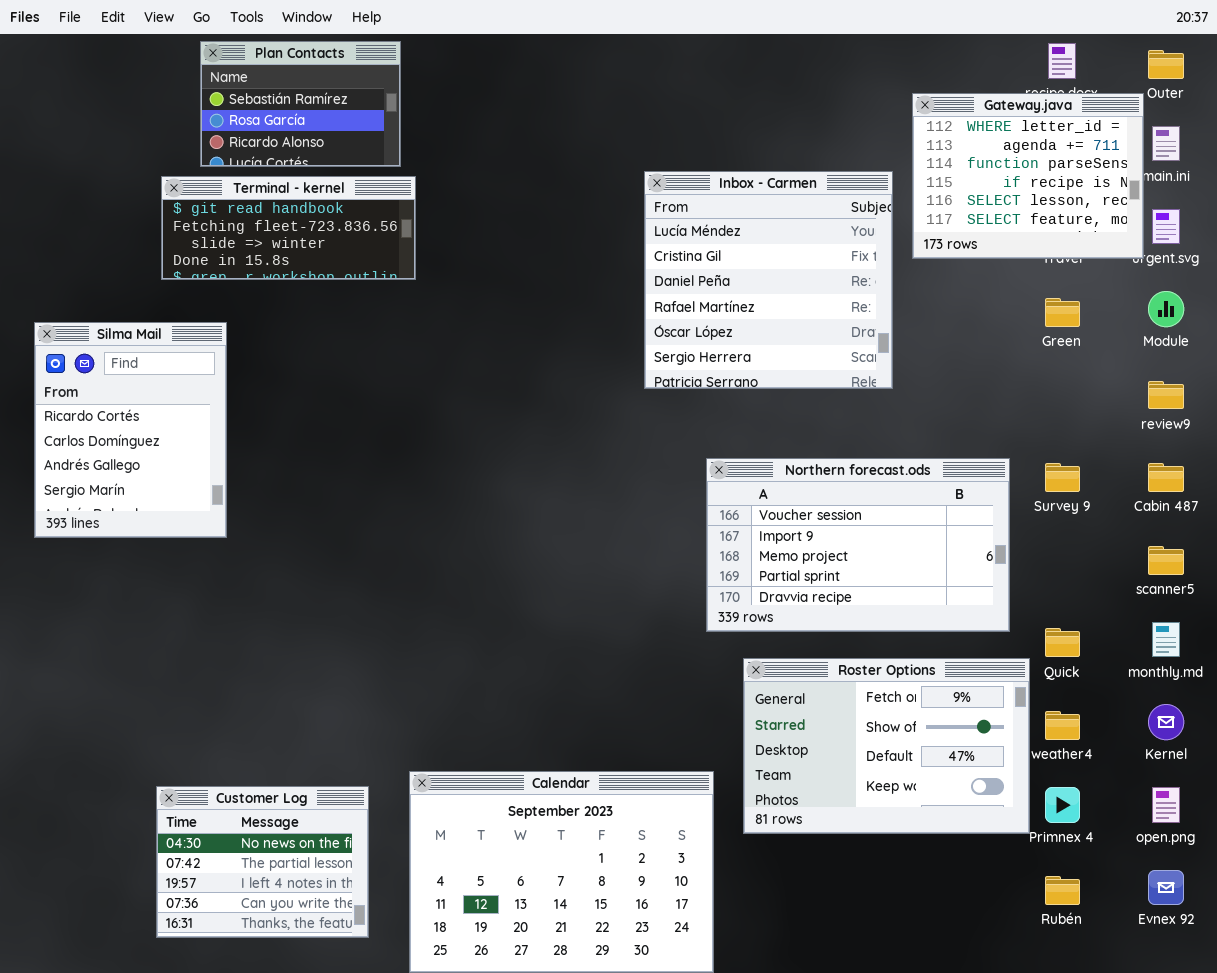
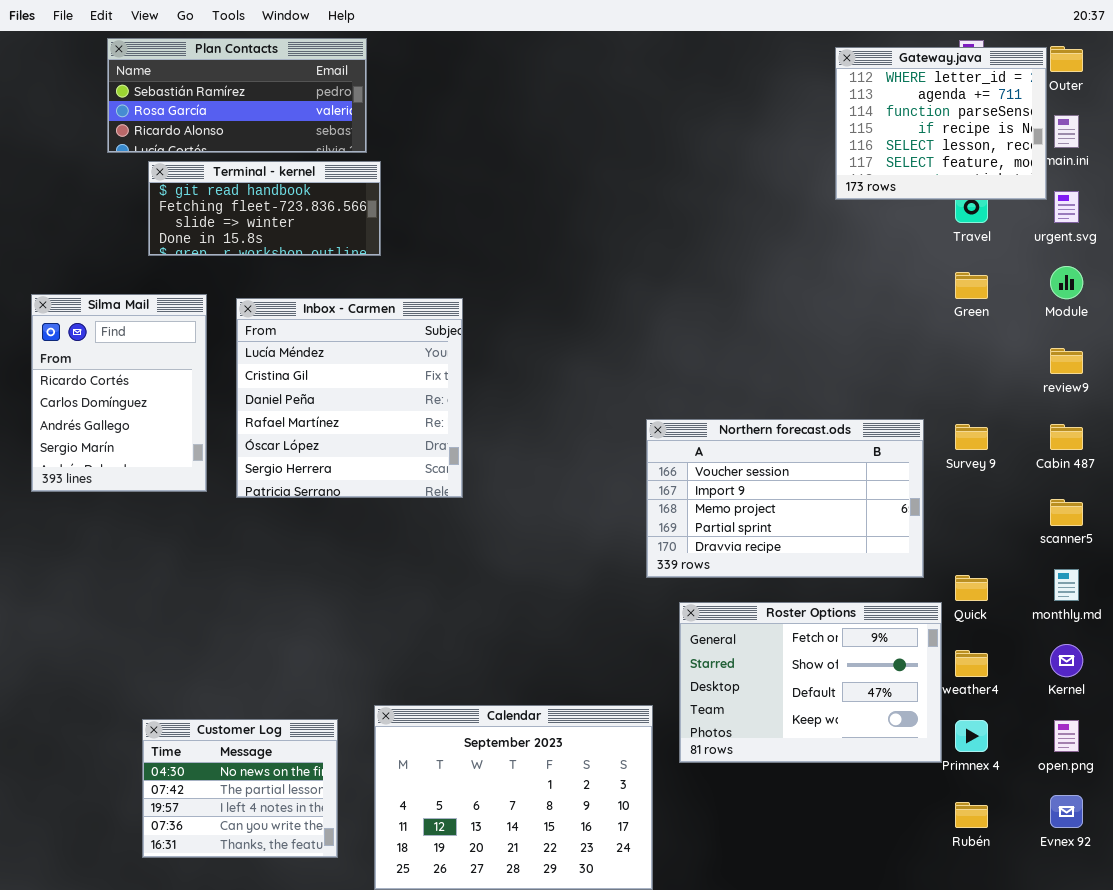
Plan Contacts: [200,41,401,167] -> [107,38,367,153], resized
Gateway.java: [912,93,1144,259] -> [835,47,1047,200], moved
Inbox - Carmen: [644,171,893,389] -> [236,298,463,498], moved

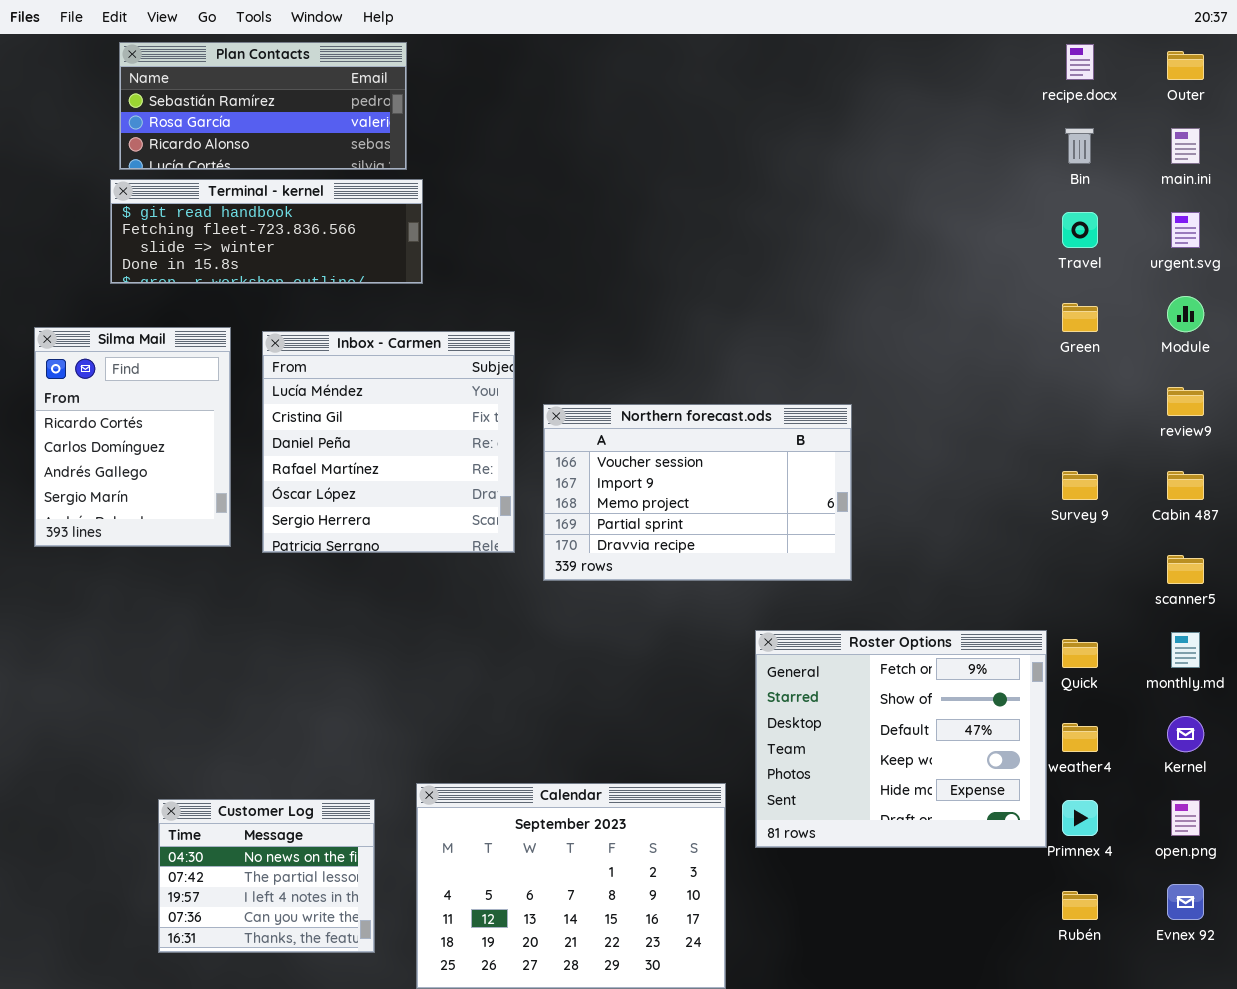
Gateway.java: [835,47,1047,200] -> none, closed
Terminal - kernel: [148,161,381,256] -> [110,179,423,284], resized
Northern forecast.ods: [646,419,924,578] -> [543,404,852,581], moved
Roster Options: [679,602,942,763] -> [755,630,1047,848], resized

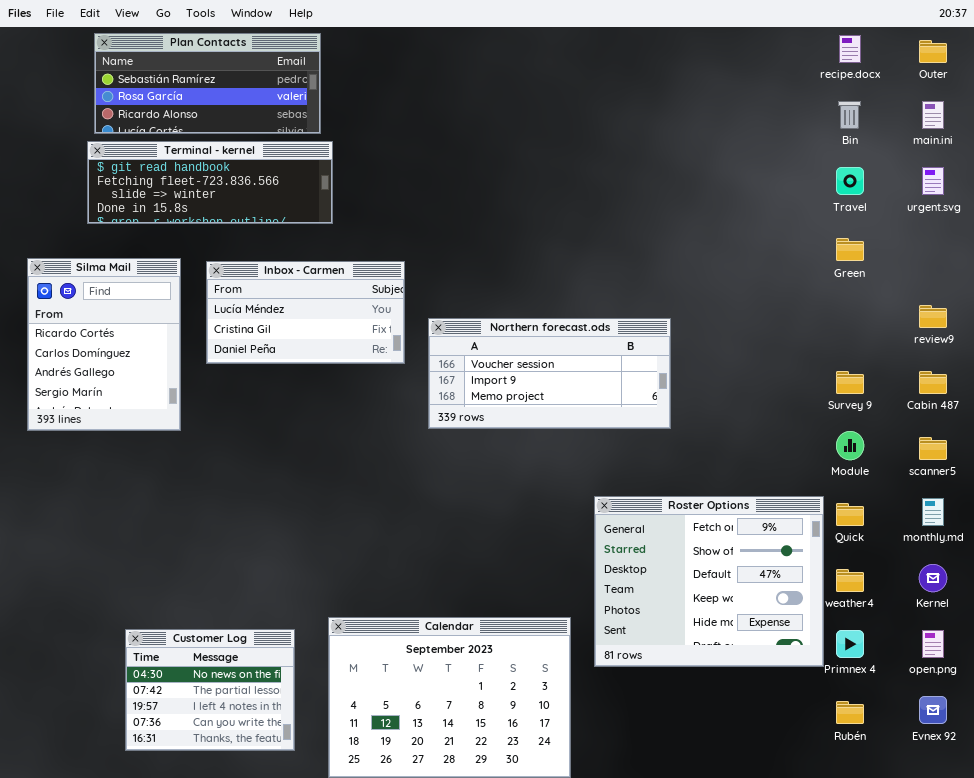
Module: [1167,296,1204,332] -> [836,431,864,460], moved
Inbox - Carmen: [262,331,515,553] -> [206,261,405,364], resized
Northern forecast.ods: [543,404,852,581] -> [428,318,671,429], resized

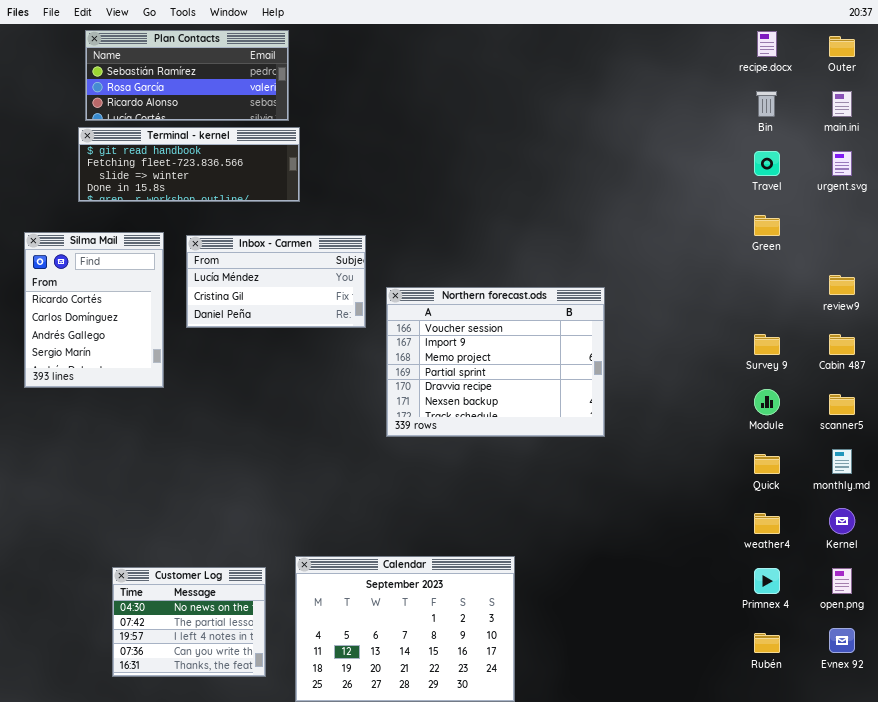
Northern forecast.ods: [428,318,671,429] -> [386,287,605,437], resized
Roster Options: [594,496,824,667] -> none, closed

